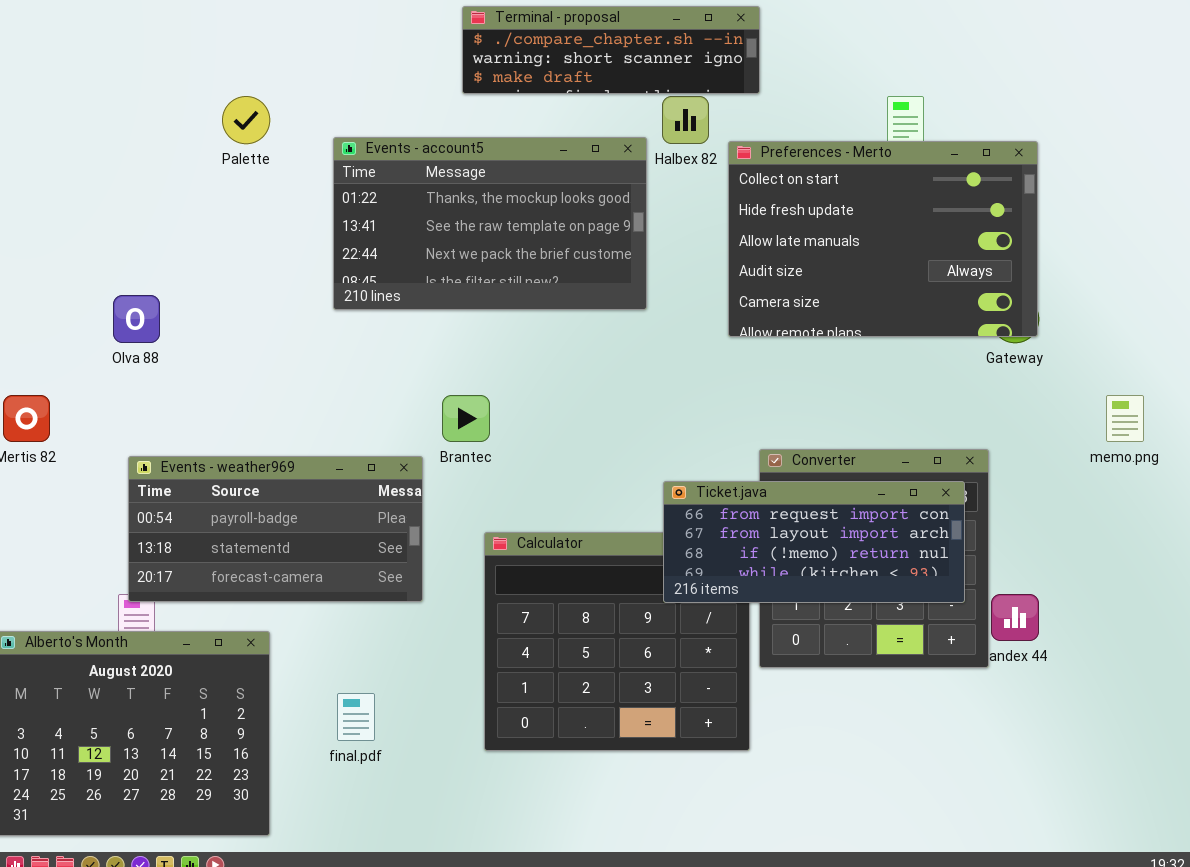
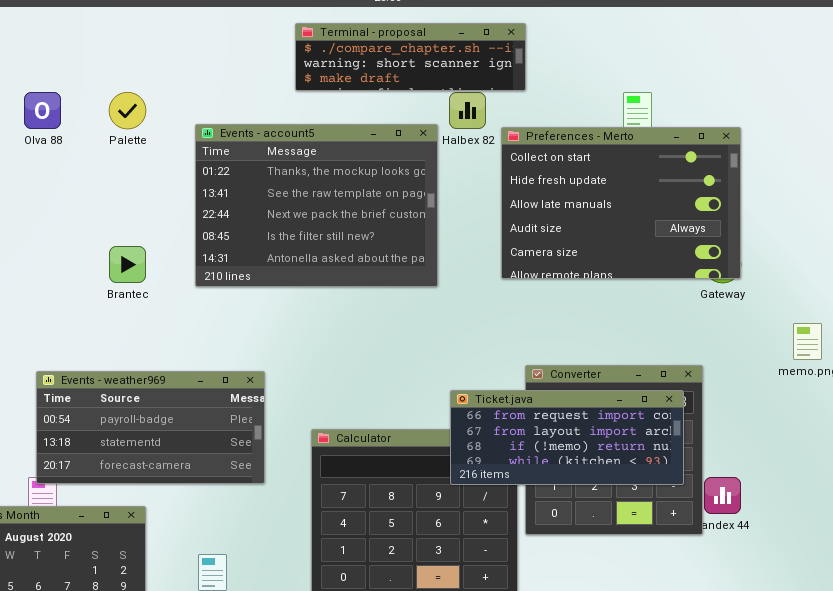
Events - account5: [333,137,647,310] -> [195,124,438,287], resized
Olva 88: [113,295,160,343] -> [24,92,61,129], moved
Brantec: [442,395,490,442] -> [109,246,146,283], moved

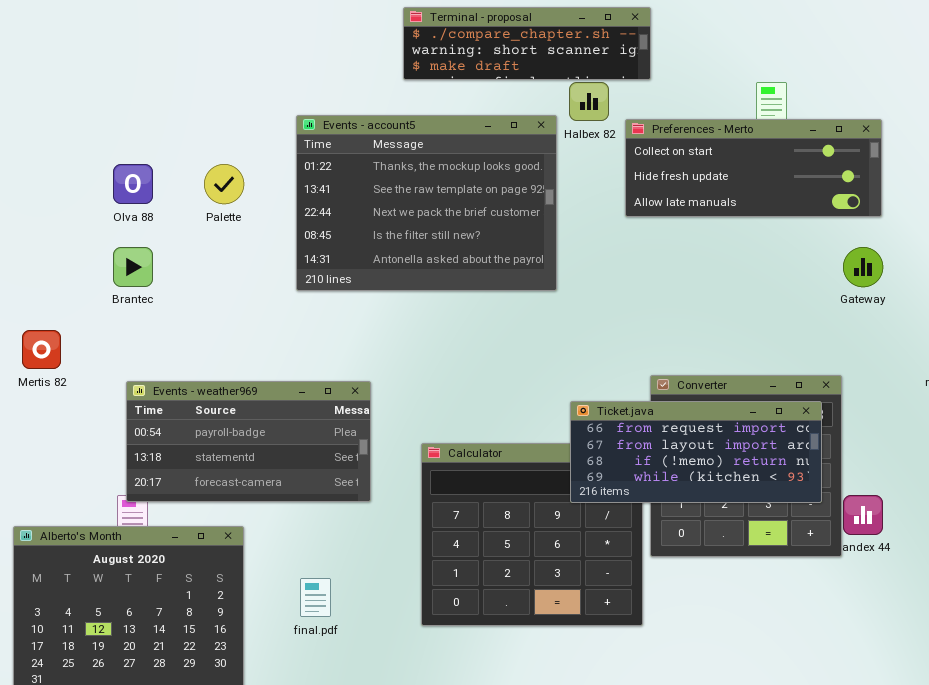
Olva 88: [24,92,61,129] -> [113,164,153,204], moved
Palette: [109,92,146,129] -> [204,164,244,204], moved
Preferences - Merto: [501,127,741,279] -> [625,119,882,217], resized
Brantec: [109,246,146,283] -> [113,247,153,287], moved

